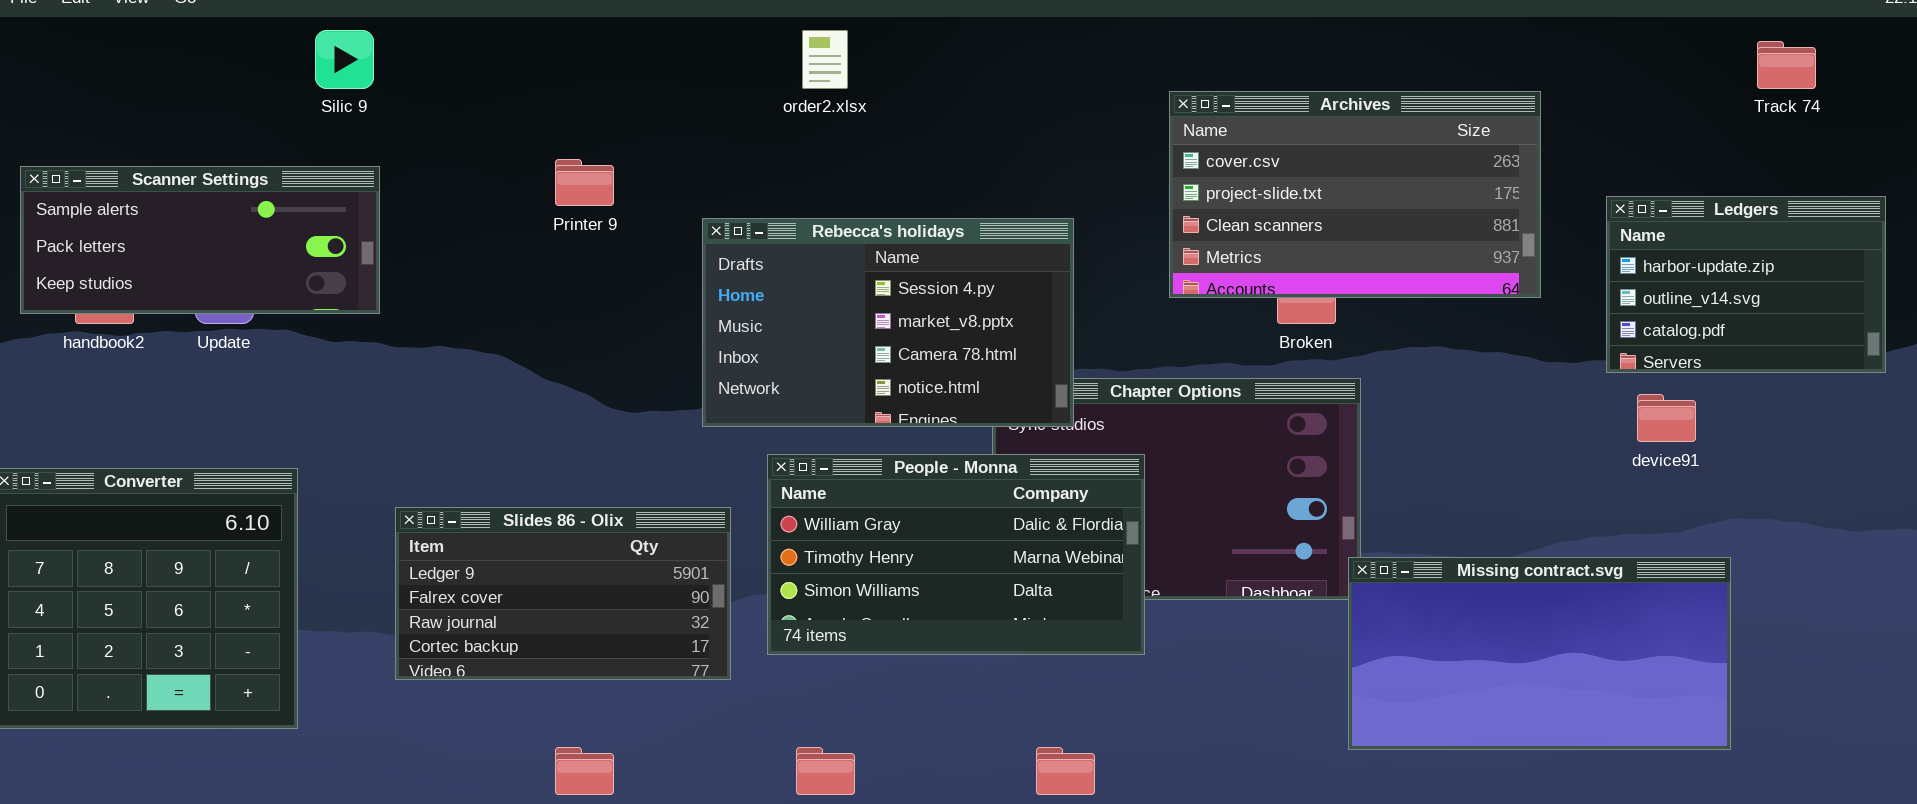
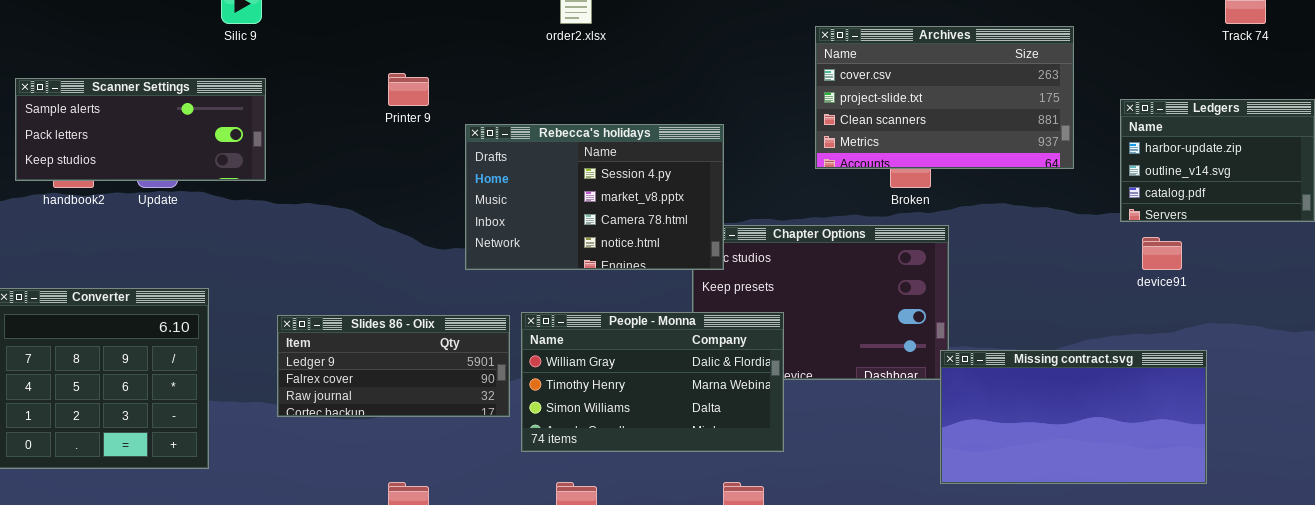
Rebecca's holidays: [702,218,1074,427] -> [465,124,724,270], moved
People - Monna: [767,454,1145,655] -> [521,312,784,452], moved
Slides 86 - Olix: [395,507,731,680] -> [277,315,510,417], resized

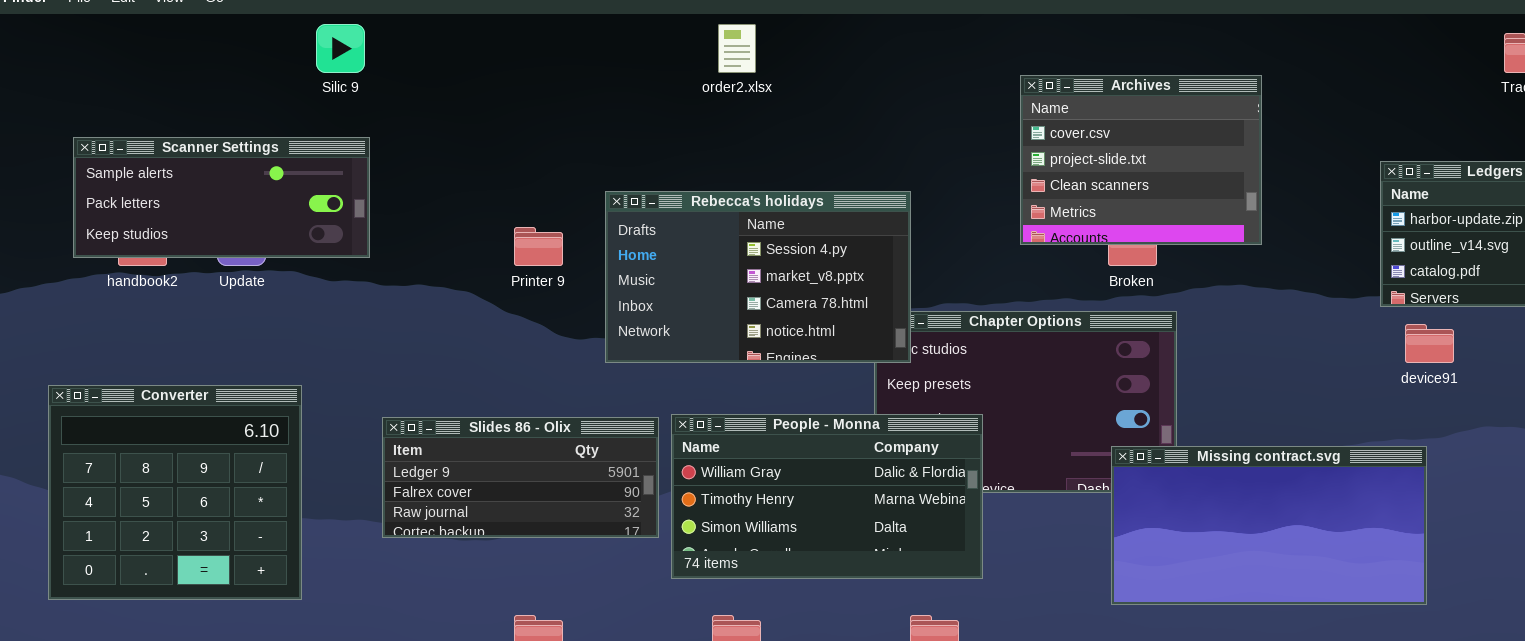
Archives: [815,26,1074,169] -> [1020,75,1262,245], resized
Printer 9: [388,73,429,106] -> [514,227,563,266], moved
Missing contract.svg: [940,350,1207,484] -> [1111,446,1427,605], moved

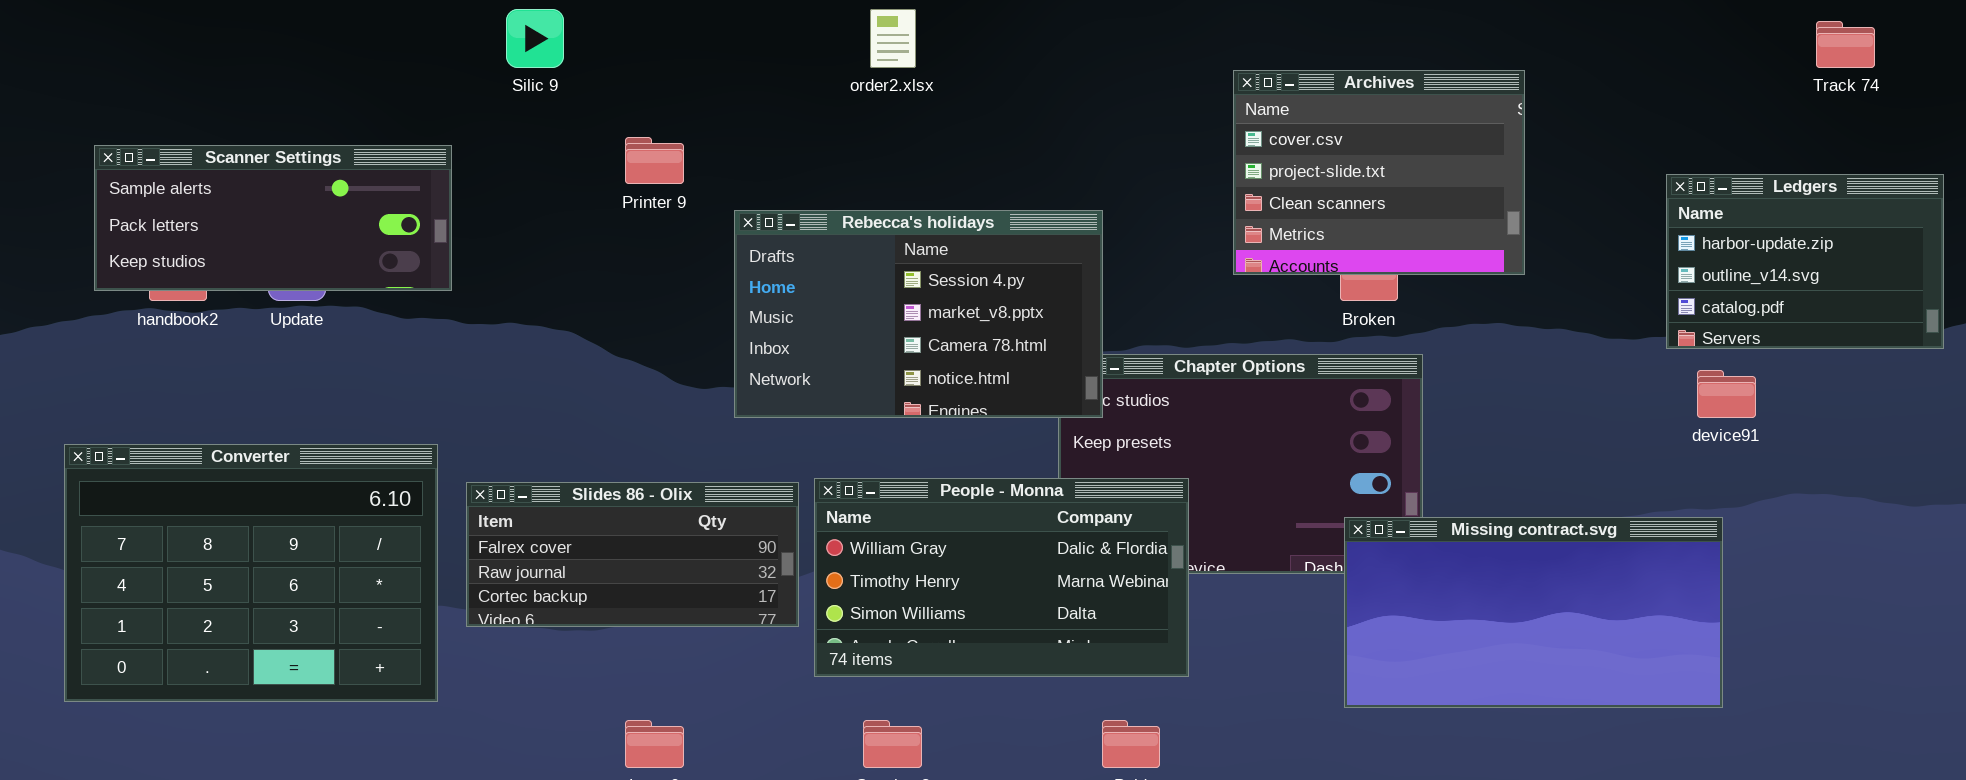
Silic 9: [316,24,365,73] -> [506,9,564,68], moved
Printer 9: [514,227,563,266] -> [625,137,684,184], moved
Converter: [48,385,302,600] -> [64,444,438,702], resized
Slides 86 - Olix: [382,417,659,538] -> [466,482,799,627], scrolled down 1 row

